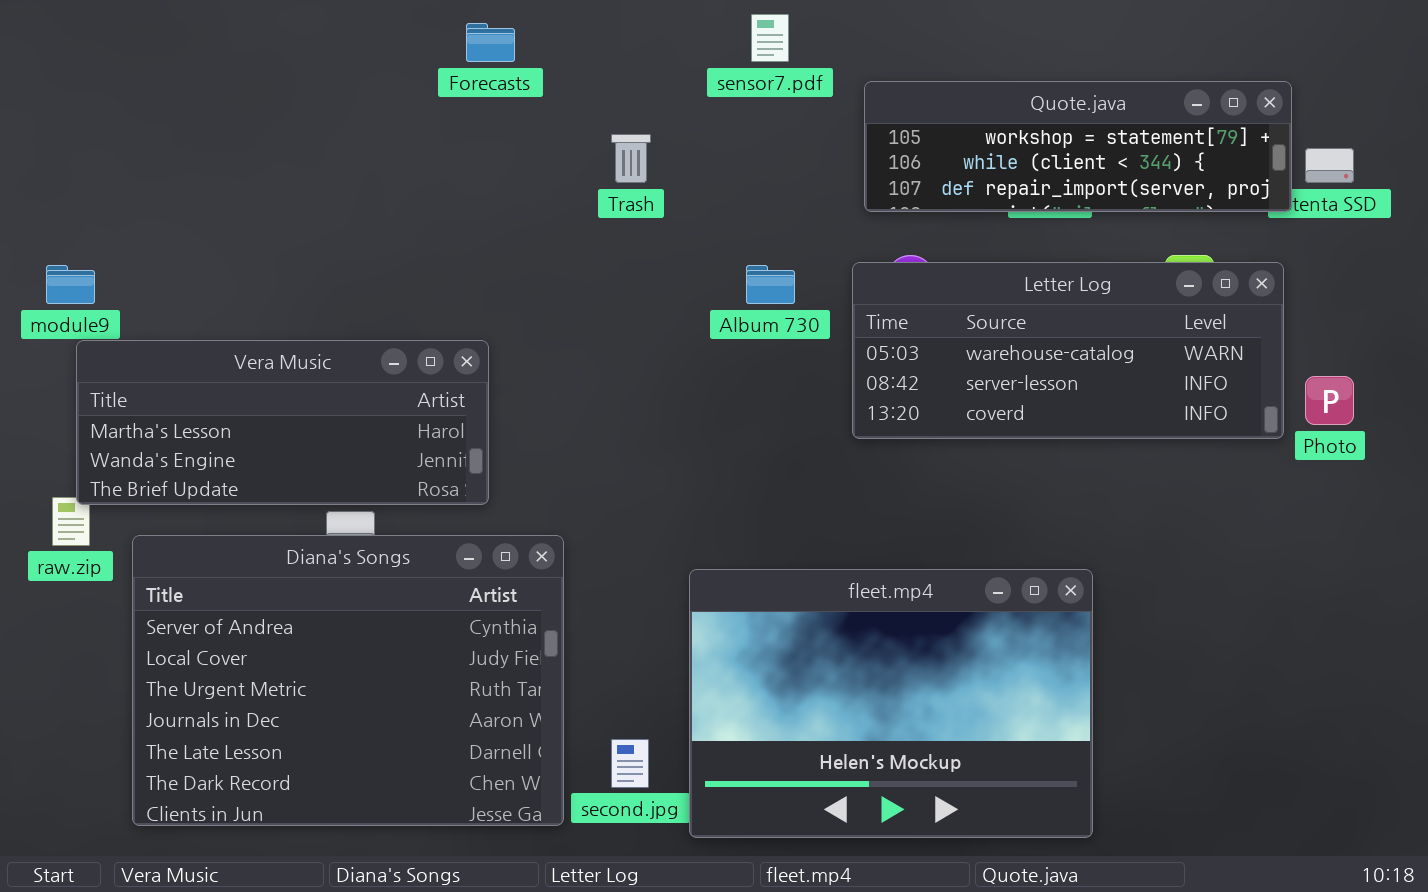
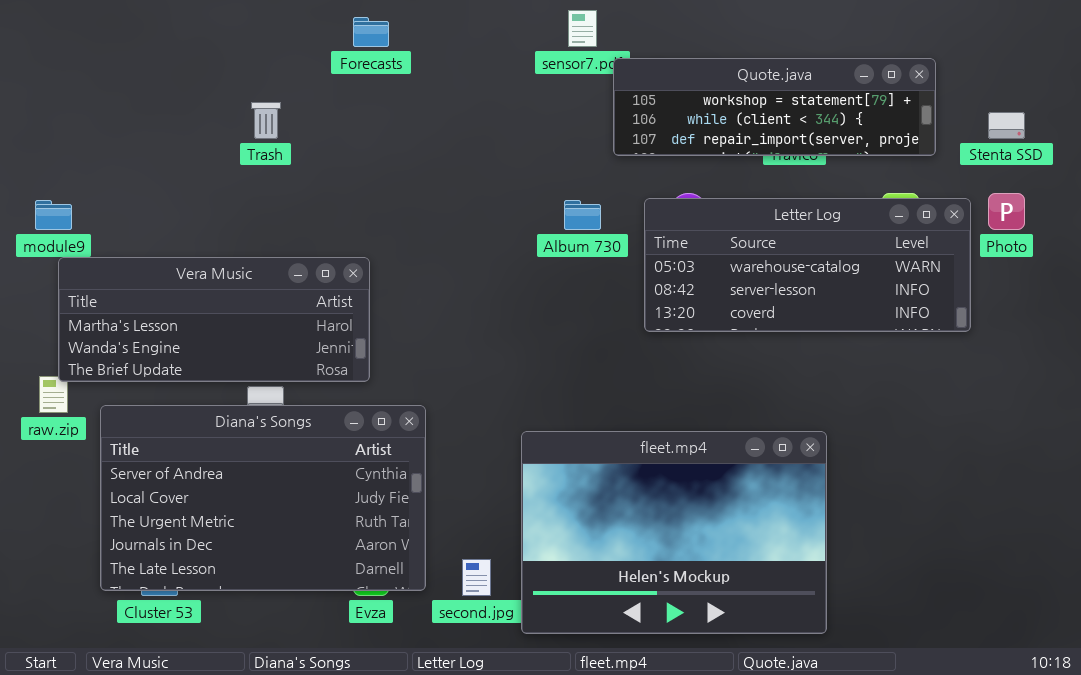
Quote.java: [864,81,1292,212] -> [613,58,936,156], moved
Trash: [611,134,651,183] -> [251,102,281,139], moved
Photo: [1305,376,1354,425] -> [988,193,1025,230], moved
Diana's Songs: [132,535,564,826] -> [100,405,426,591], resized

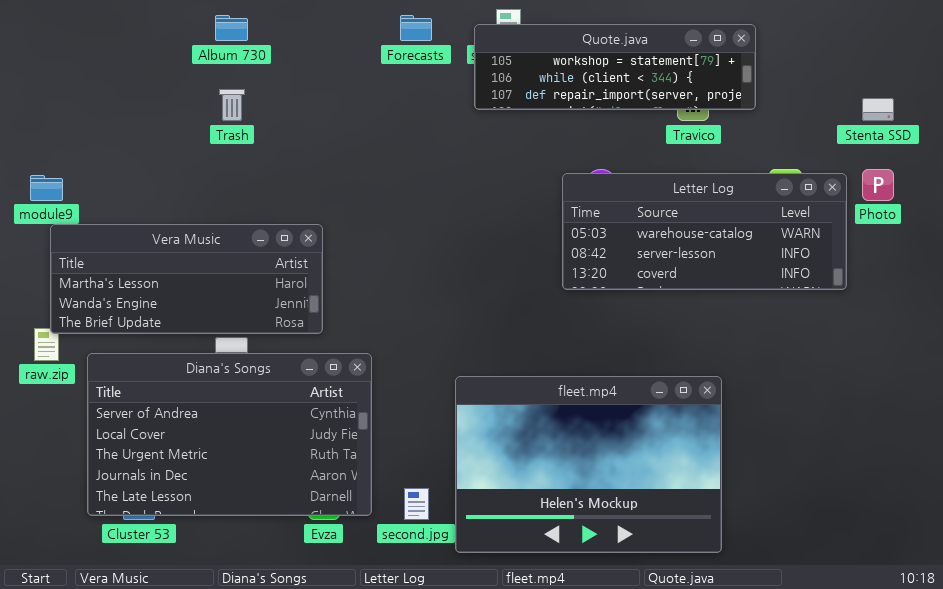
Forecasts: [353,17,389,47] -> [400,15,432,41], moved
Quote.java: [613,58,936,156] -> [474,24,756,110], moved
Album 730: [564,200,601,230] -> [215,15,248,41], moved

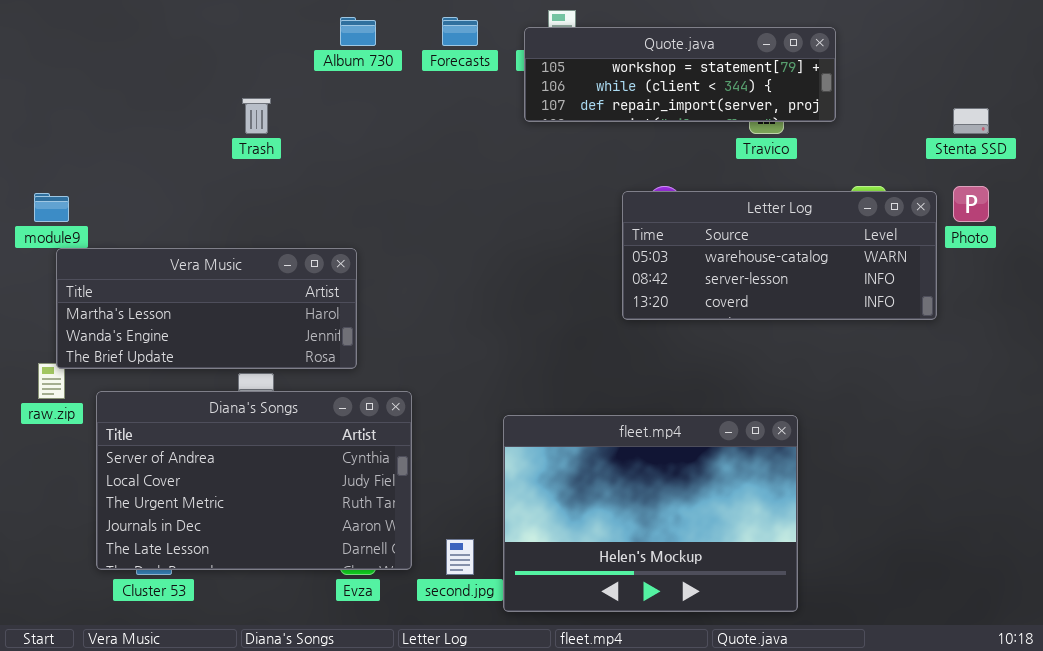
Album 730: [215,15,248,41] -> [340,17,376,46], moved

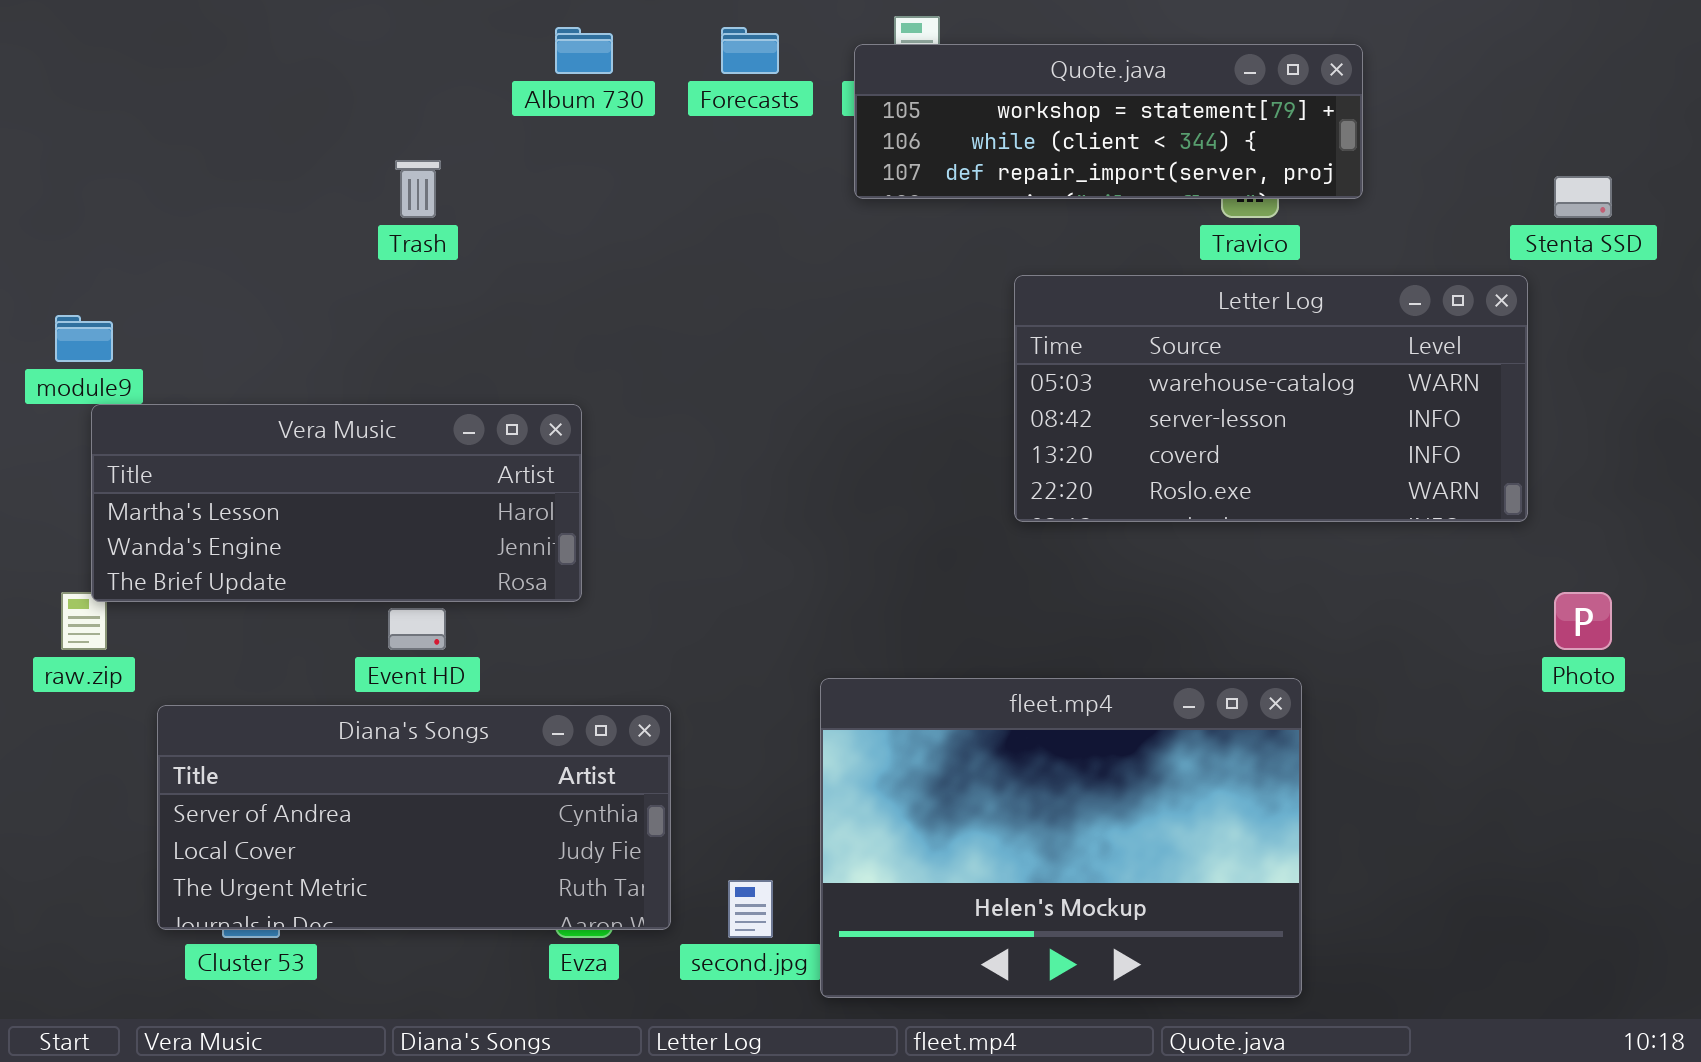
Photo: [953,186,989,222] -> [1554,592,1612,650], moved
Letter Log: [622,191,937,320] -> [1014,275,1528,522], resized
Diana's Songs: [96,391,412,570] -> [157,705,671,930], resized

